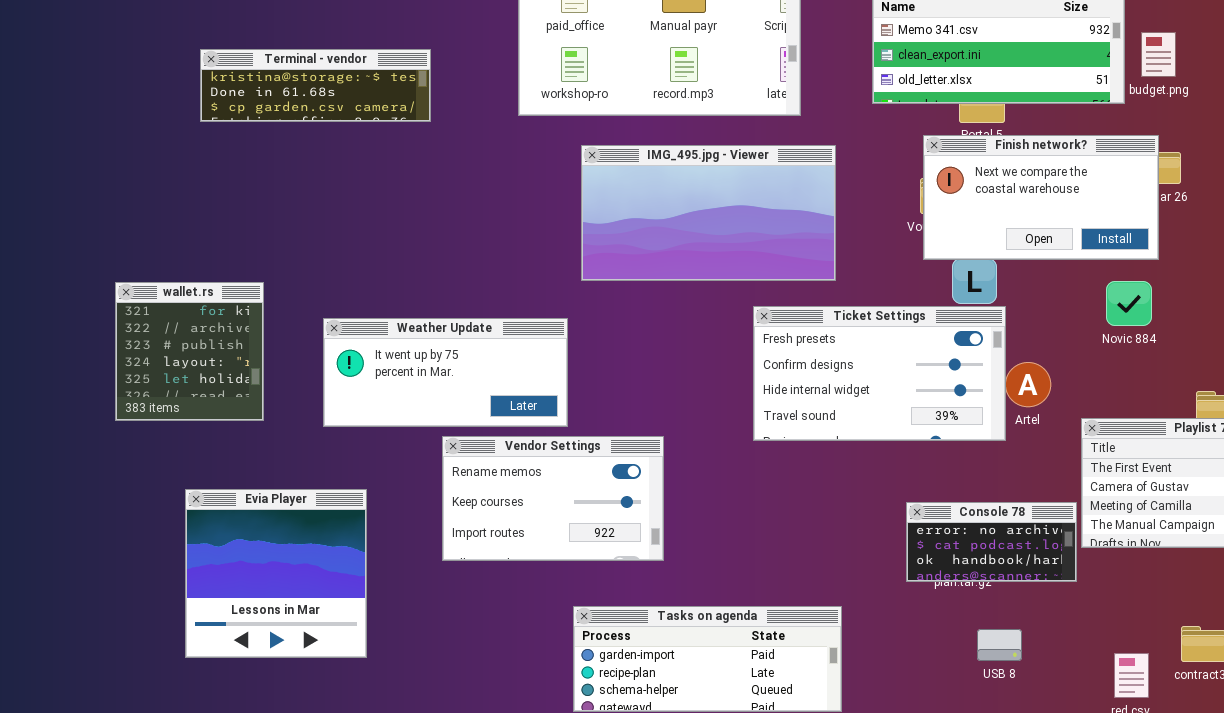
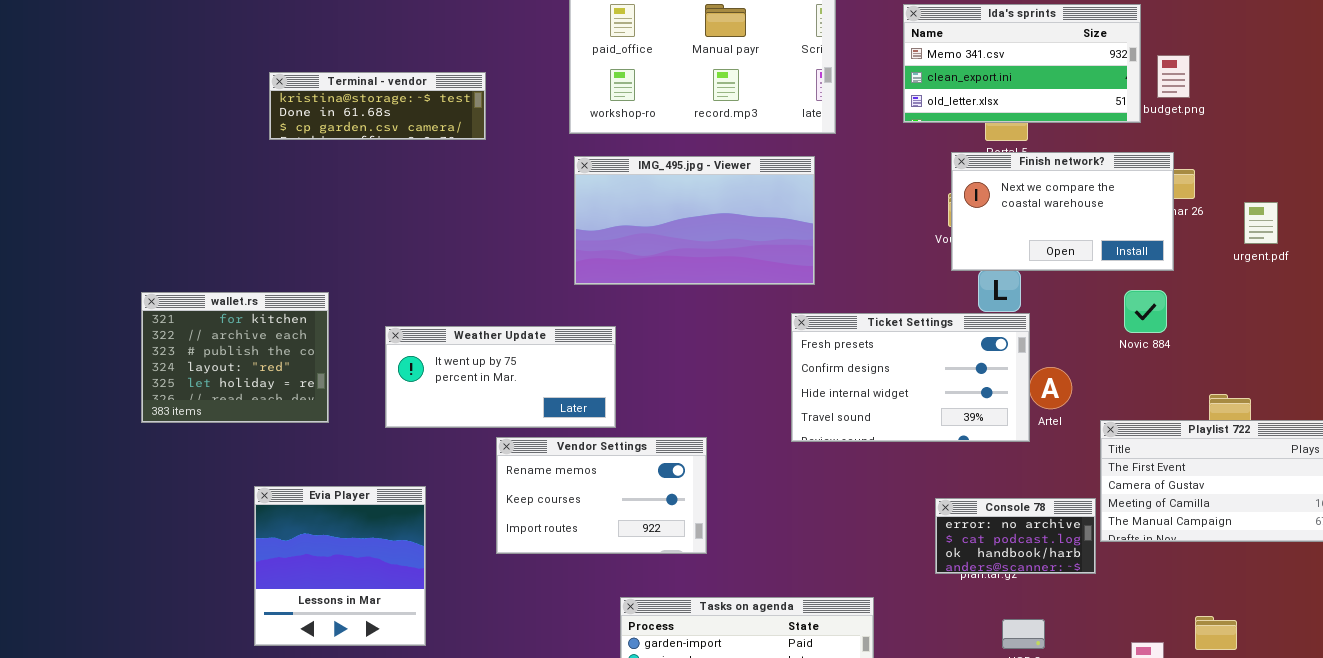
IMG_495.jpg - Viewer: [581,145,836,281] -> [574,156,815,285], moved
wallet.rs: [115,282,264,421] -> [141,292,329,423], resized

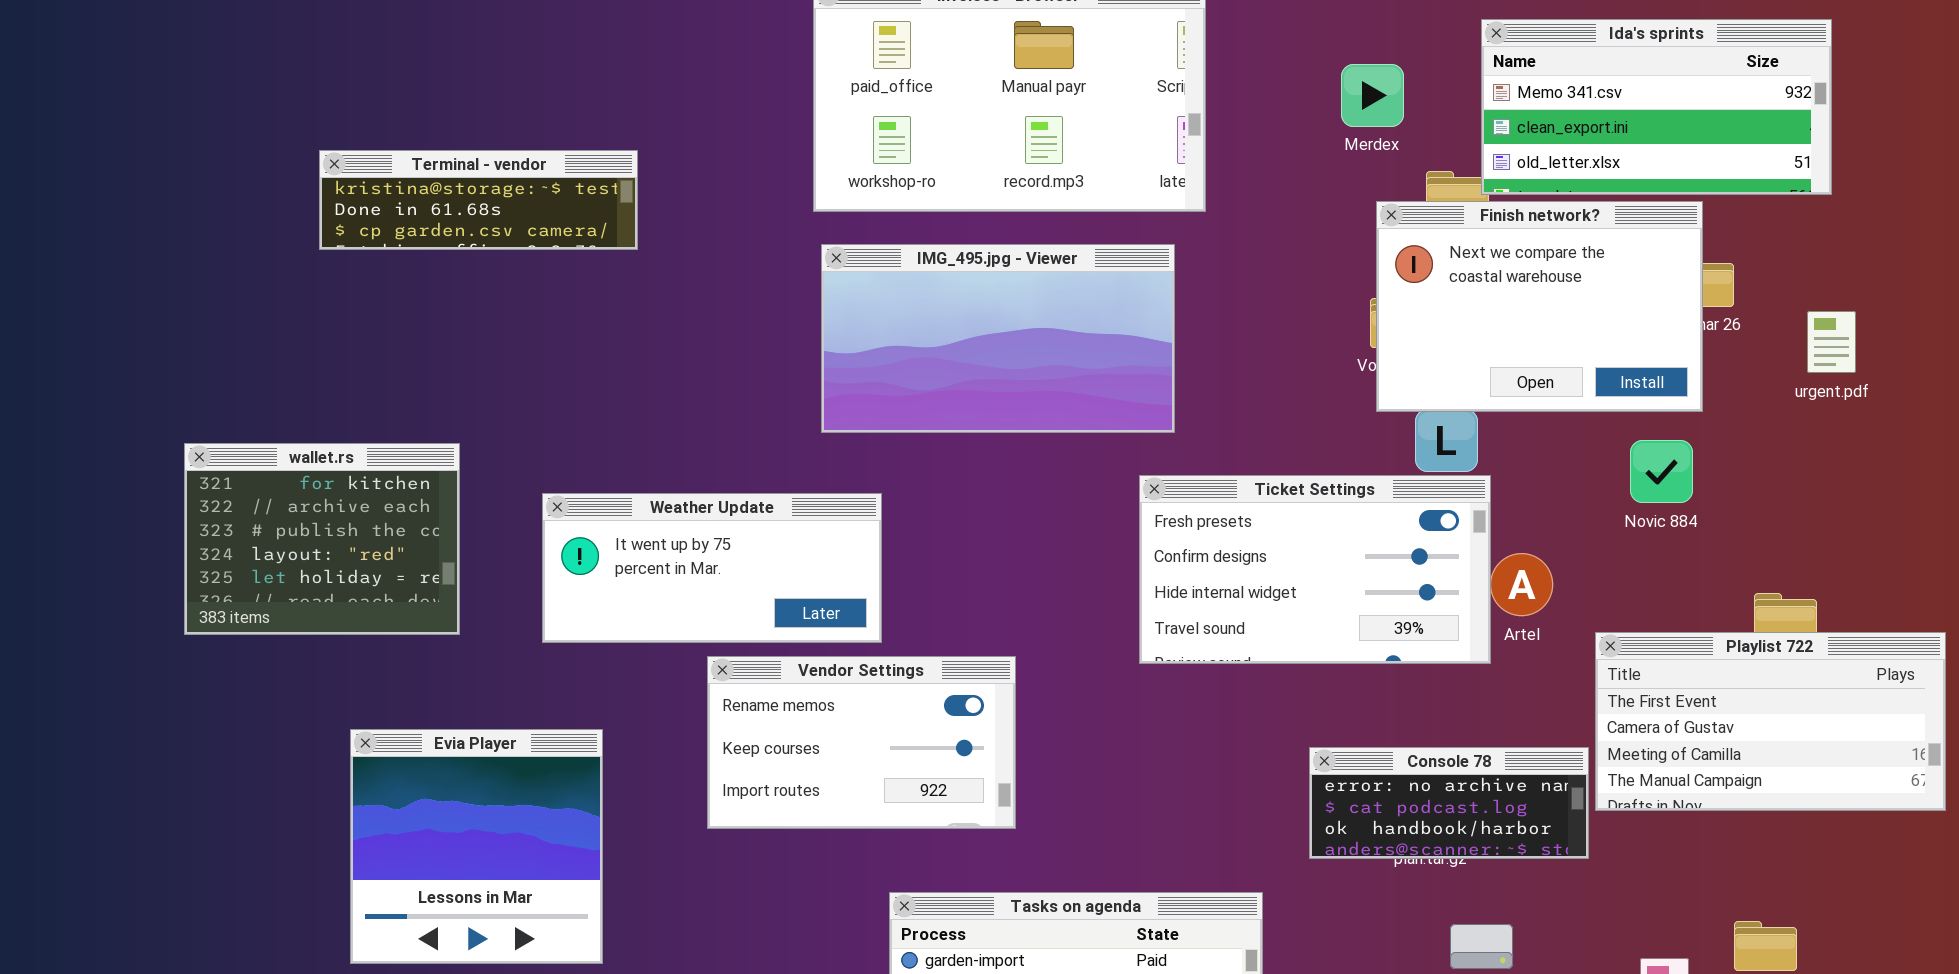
Ida's sprints: [903,4,1141,123] -> [1481,19,1832,195], moved
Terminal - vendor: [269,72,486,140] -> [319,150,638,250], moved
Finish network?: [951,152,1174,271] -> [1376,201,1703,412], resized
Console 78: [935,498,1096,574] -> [1309,747,1589,859], resized

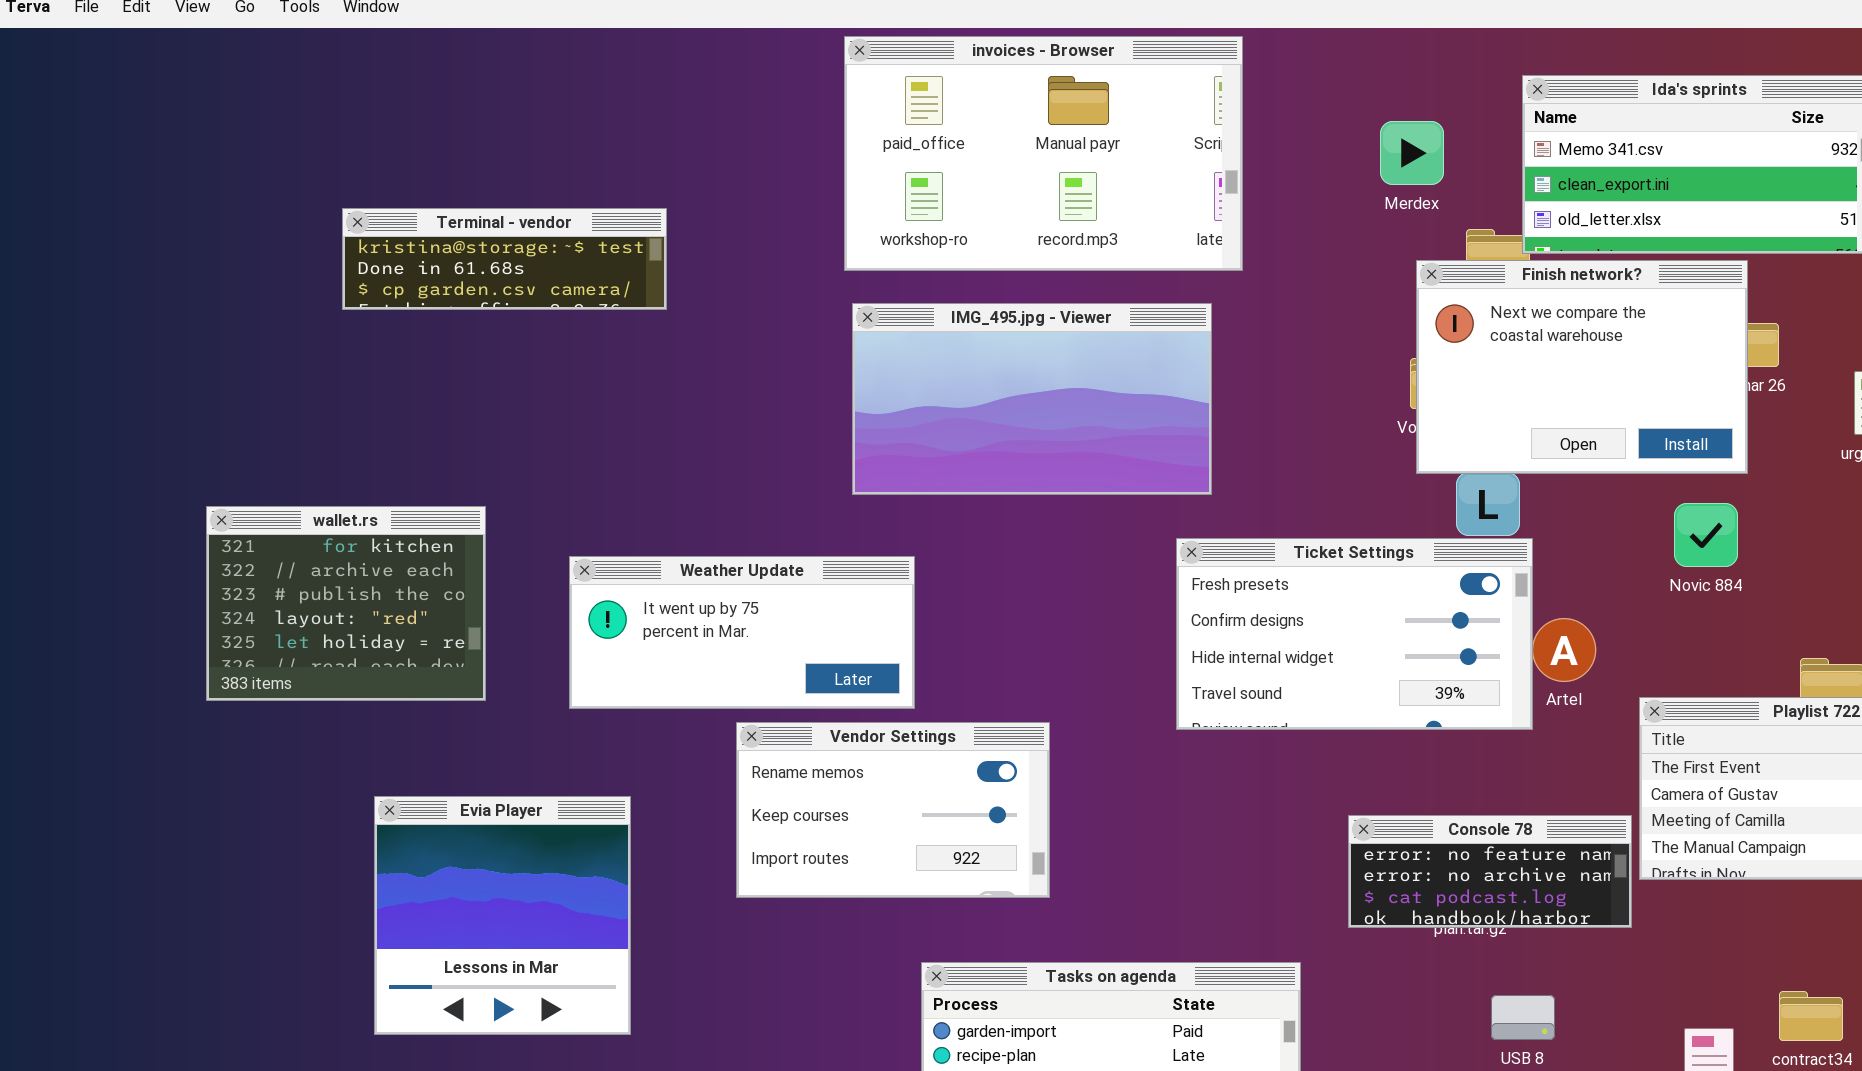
Console 78: [1309,747,1589,859] -> [1348,815,1632,928], scrolled up 1 row

